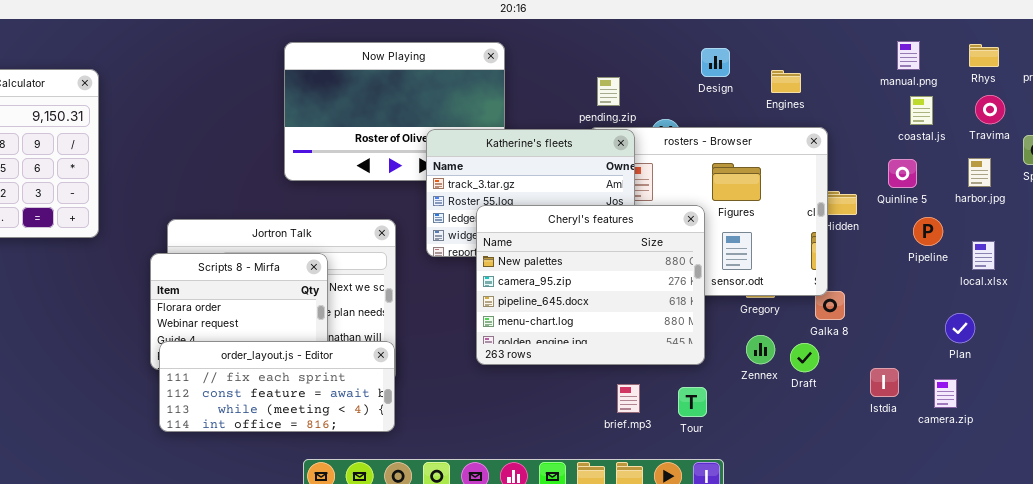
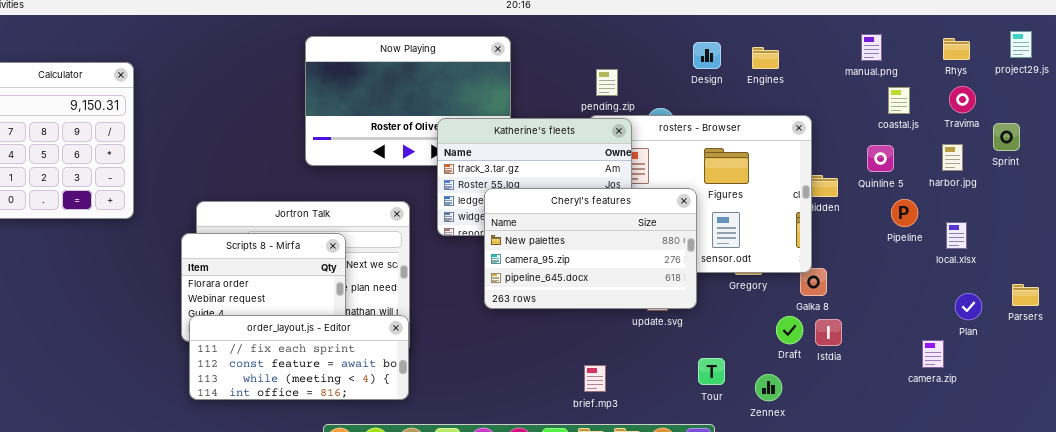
manual.png: [897,41,920,70] -> [861,34,882,61], moved
Engines: [771,70,801,93] -> [752,47,779,69], moved
Cheryl's features: [476,205,705,365] -> [484,188,697,309], resized
Plan: [945,313,975,343] -> [955,293,982,320], moved
Zennex: [746,335,775,364] -> [755,374,782,401], moved
Istdia: [870,368,899,397] -> [815,319,842,346], moved
camera.zip: [934,379,957,408] -> [922,340,944,368], moved
brief.mp3: [617,384,640,413] -> [584,365,606,392], moved
Tour: [678,387,707,417] -> [698,358,725,385], moved

